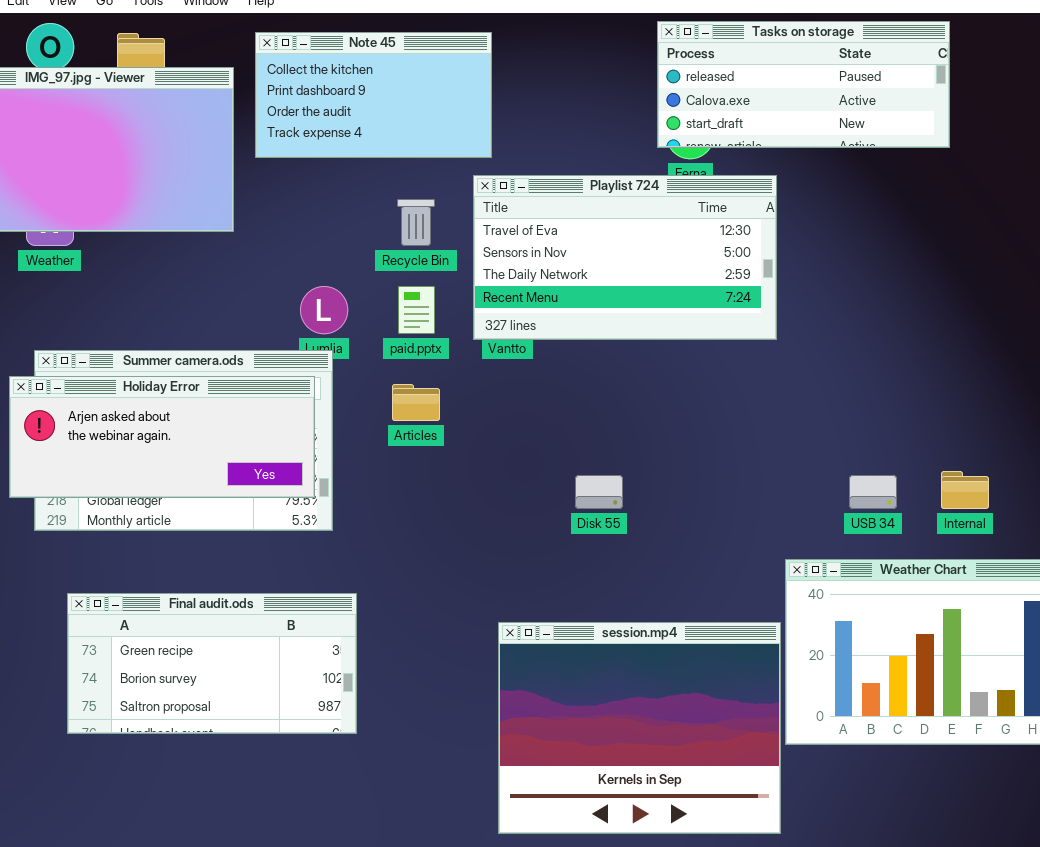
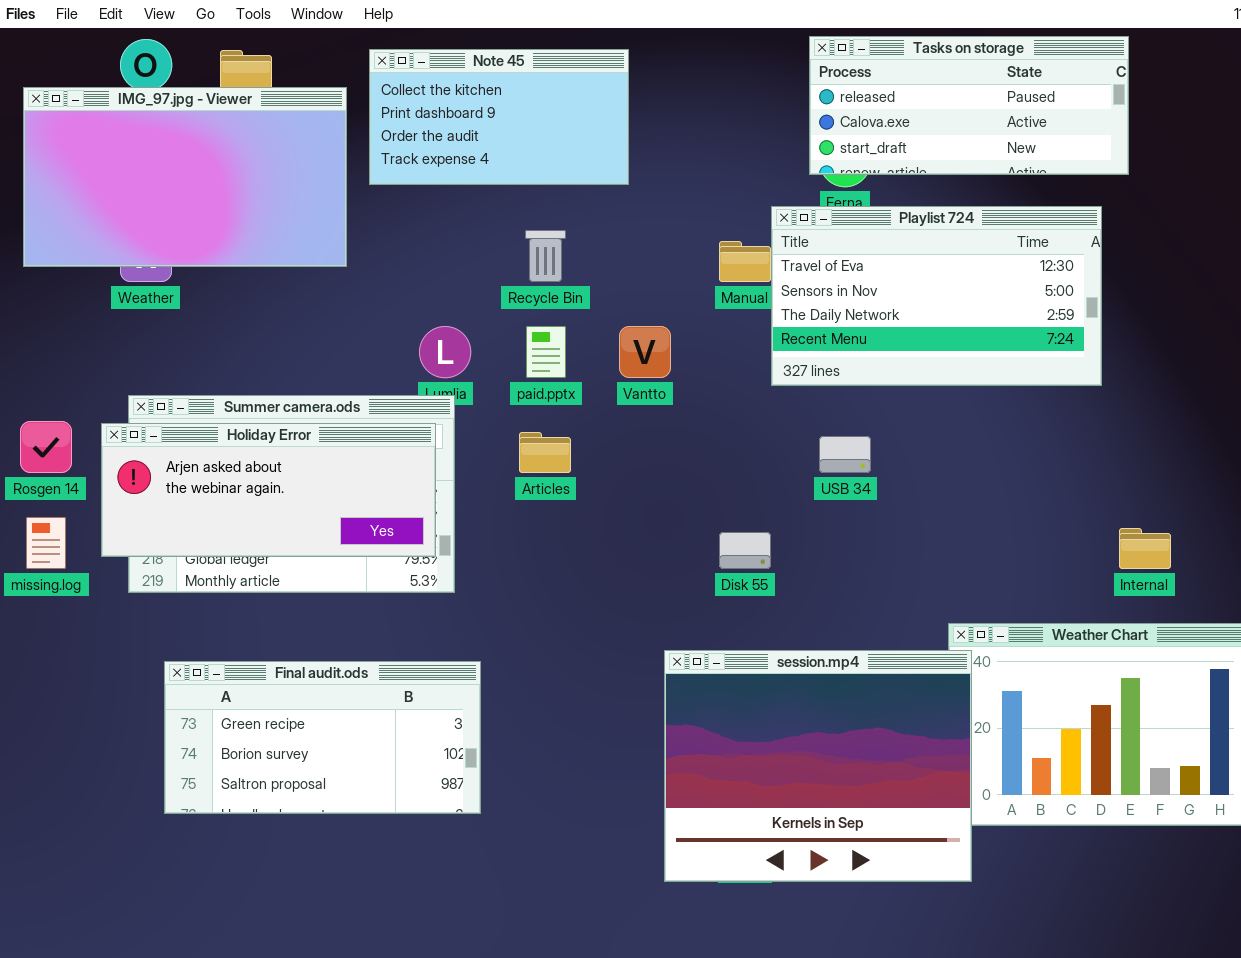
Playlist 724: [473,175,777,340] -> [771,206,1102,386], moved
USB 34: [849,475,897,509] -> [819,436,871,473], moved
session.mp4: [498,622,781,834] -> [664,650,972,882], moved

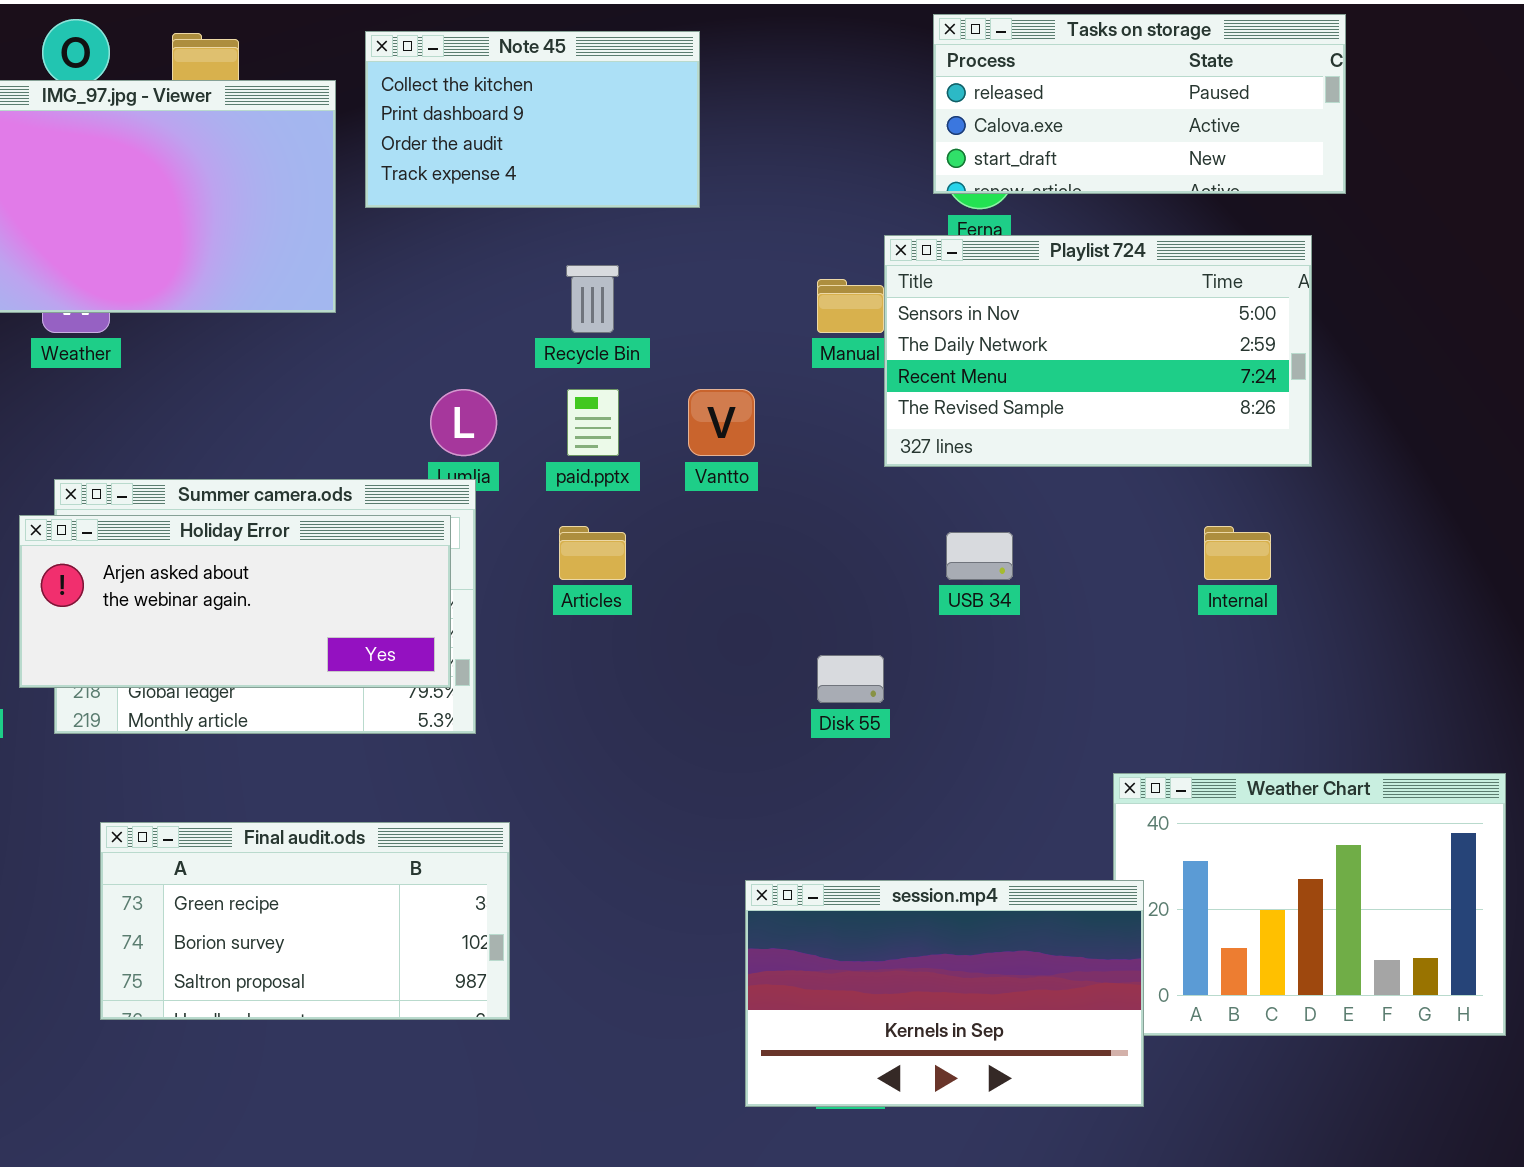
Playlist 724: [771,206,1102,386] -> [884,235,1312,467], scrolled down 1 row
Internal: [1119,528,1171,569] -> [1204,526,1271,580], moved
session.mp4: [664,650,972,882] -> [745,880,1144,1107], resized

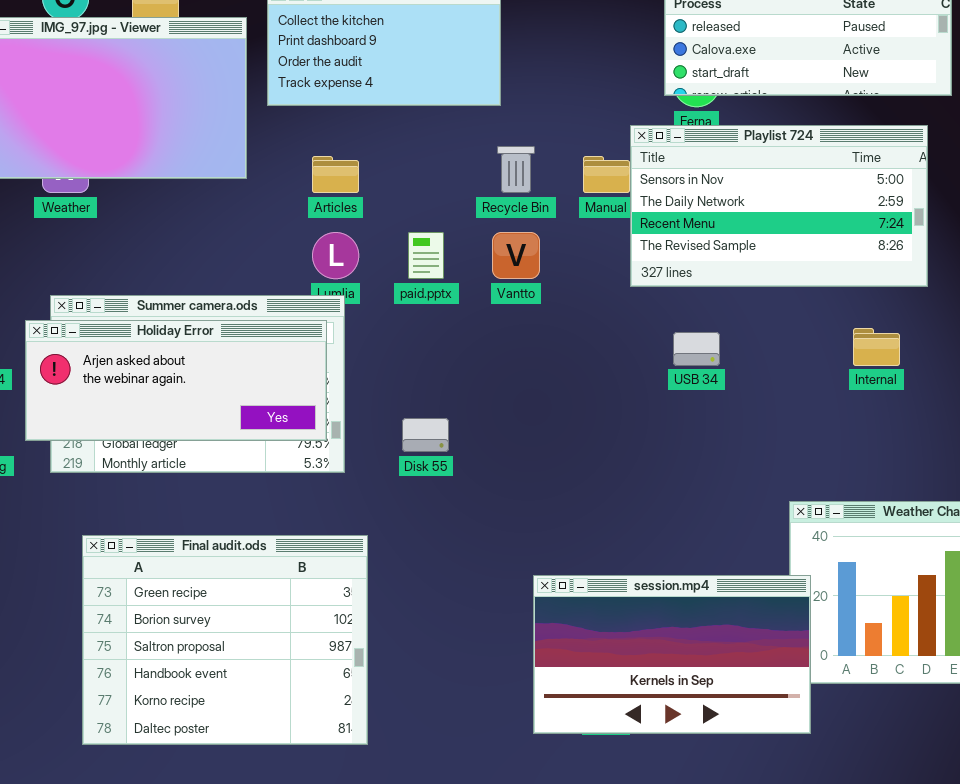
Recycle Bin: [566,265,619,333] -> [497,146,535,193], moved
Articles: [559,526,626,580] -> [312,156,359,193], moved
Disk 55: [817,655,884,703] -> [402,418,449,452], moved
Final audit.ods: [100,822,510,1020] -> [82,535,368,745], resized

